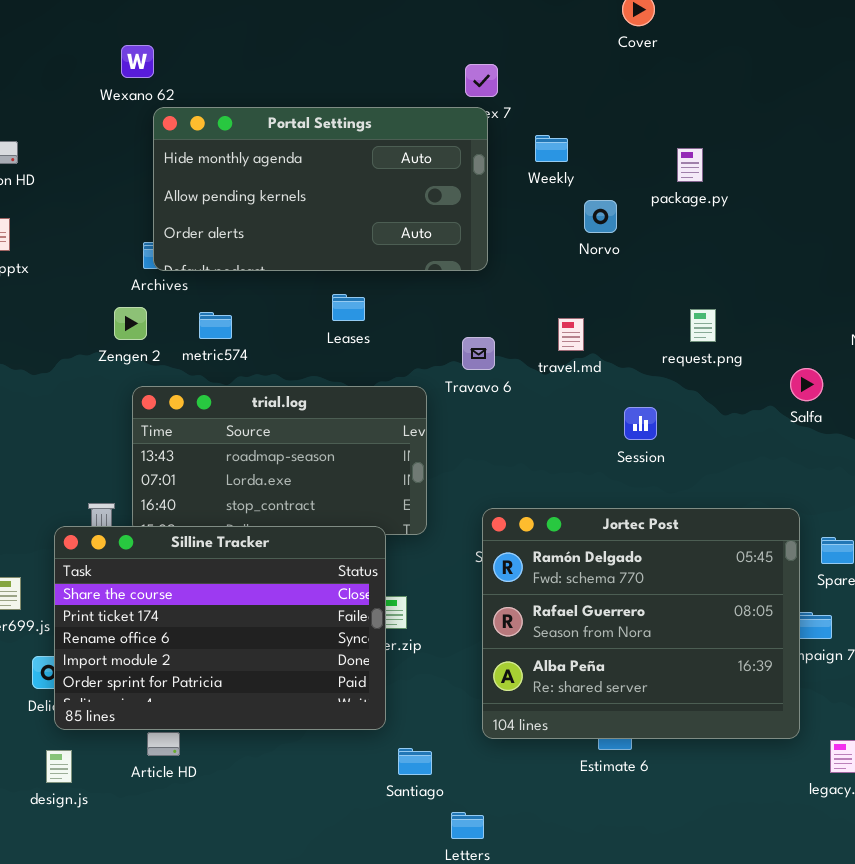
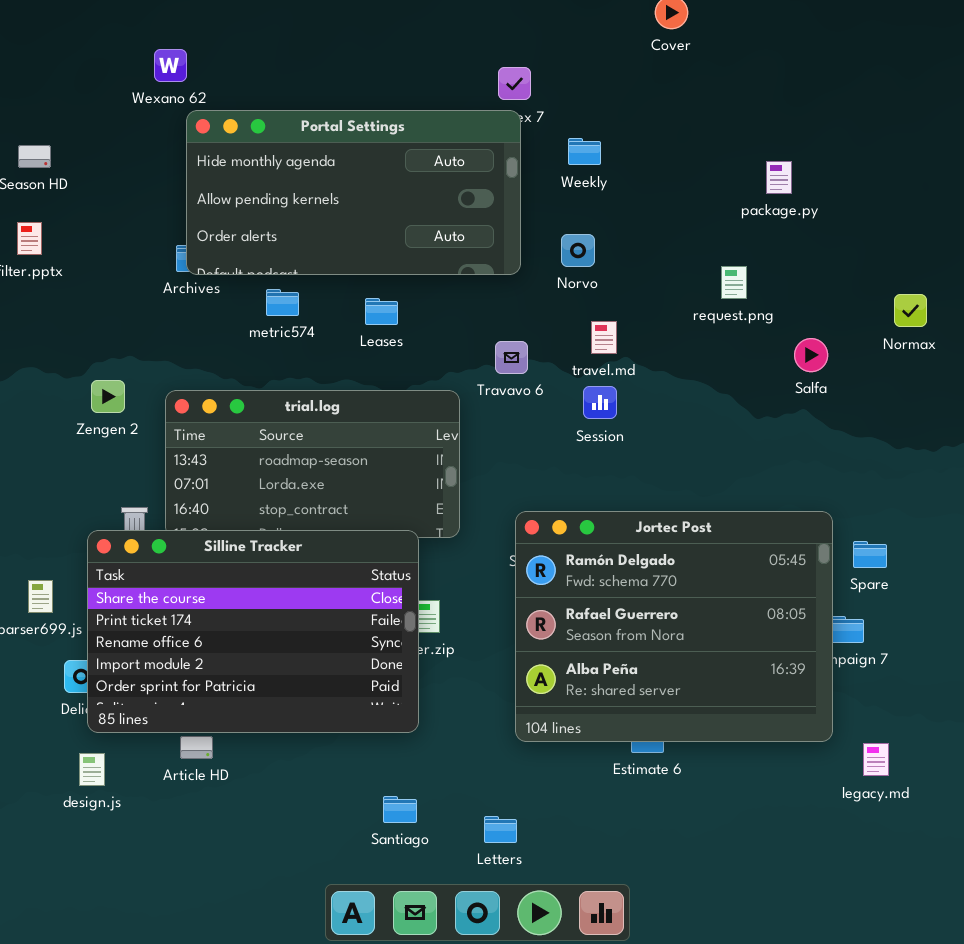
package.py: [677,148,703,182] -> [766,161,792,194], moved
Norvo: [584,200,617,233] -> [561,234,595,267], moved
Zengen 2: [114,307,147,340] -> [91,380,125,413], moved
request.png: [690,309,716,342] -> [721,266,747,299], moved
metric574: [199,312,232,339] -> [266,289,299,316], moved
Salfa: [790,368,823,401] -> [794,338,828,372], moved
Session: [624,407,657,440] -> [583,386,617,419], moved
Santiago: [398,748,432,775] -> [383,796,417,823], moved

